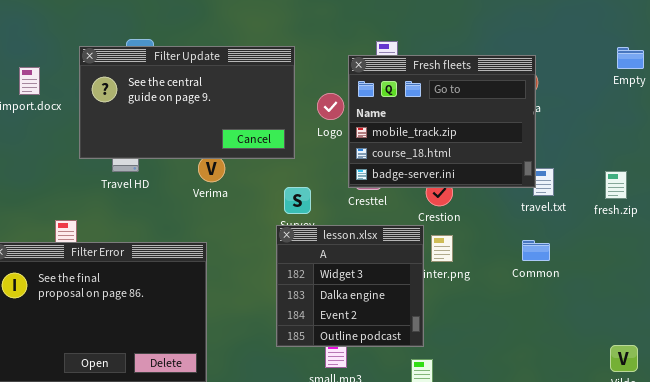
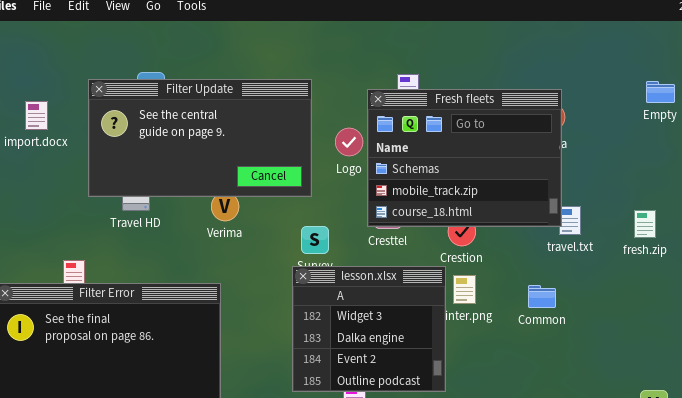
Fresh fleets: [348,55,536,188] -> [367,89,562,227], scrolled up 1 row
Common: [522,240,550,261] -> [528,285,556,308], moved

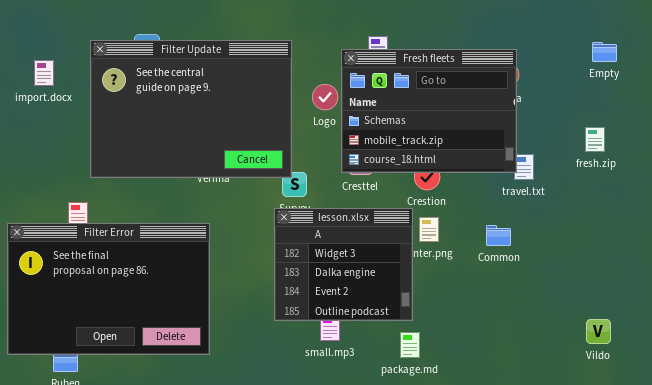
Filter Update: [88,79,312,197] -> [90,40,292,178], resized
fresh.zip: [634,210,656,238] -> [585,127,605,152], moved

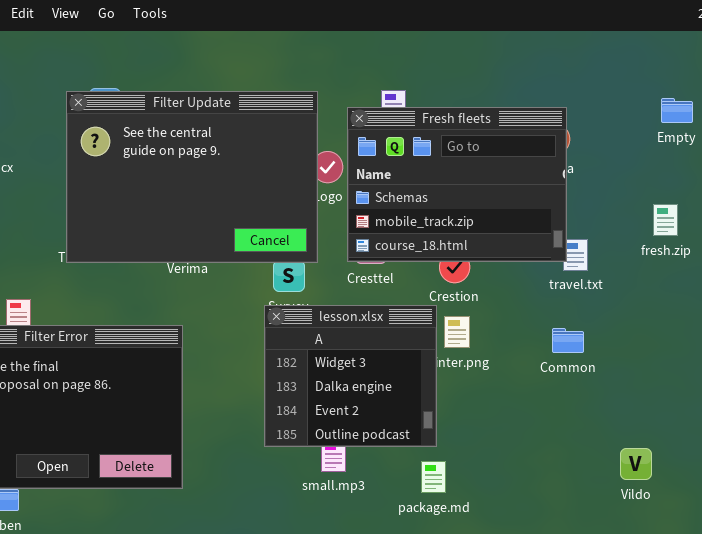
Filter Update: [90,40,292,178] -> [66,91,318,263], moved
Common: [486,225,511,246] -> [552,328,584,353], moved
Vildo: [586,319,611,344] -> [620,448,652,480], moved

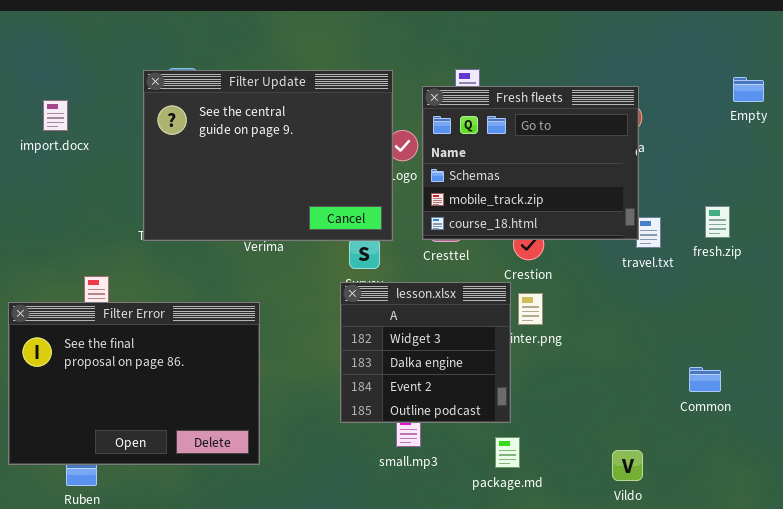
fresh.zip: [653,204,678,236] -> [705,206,730,238], moved
Common: [552,328,584,353] -> [689,367,721,392], moved
Vildo: [620,448,652,480] -> [612,450,643,481], moved

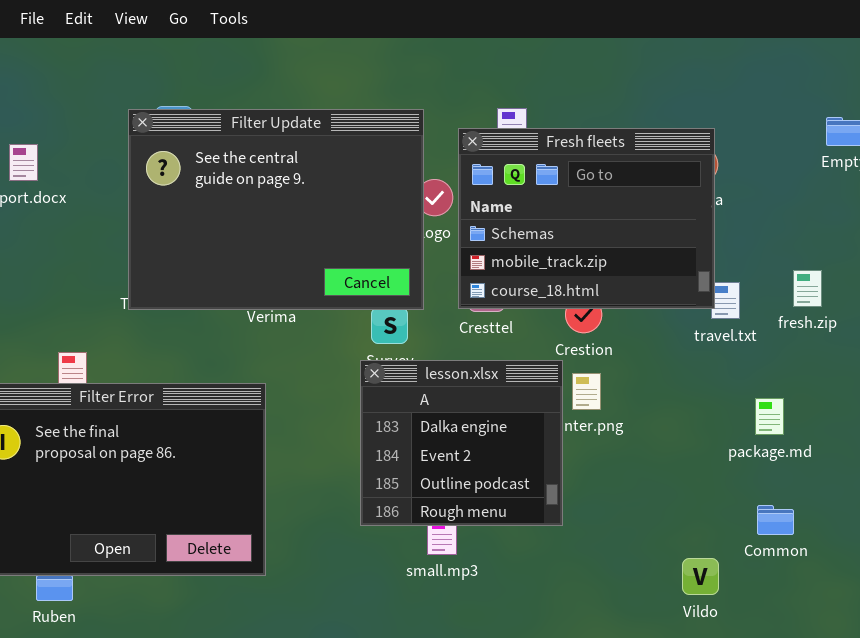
lesson.xlsx: [340,282,511,423] -> [360,360,563,526], scrolled down 1 row
Common: [689,367,721,392] -> [757,505,794,535], moved
package.md: [495,437,520,468] -> [755,398,784,435], moved

